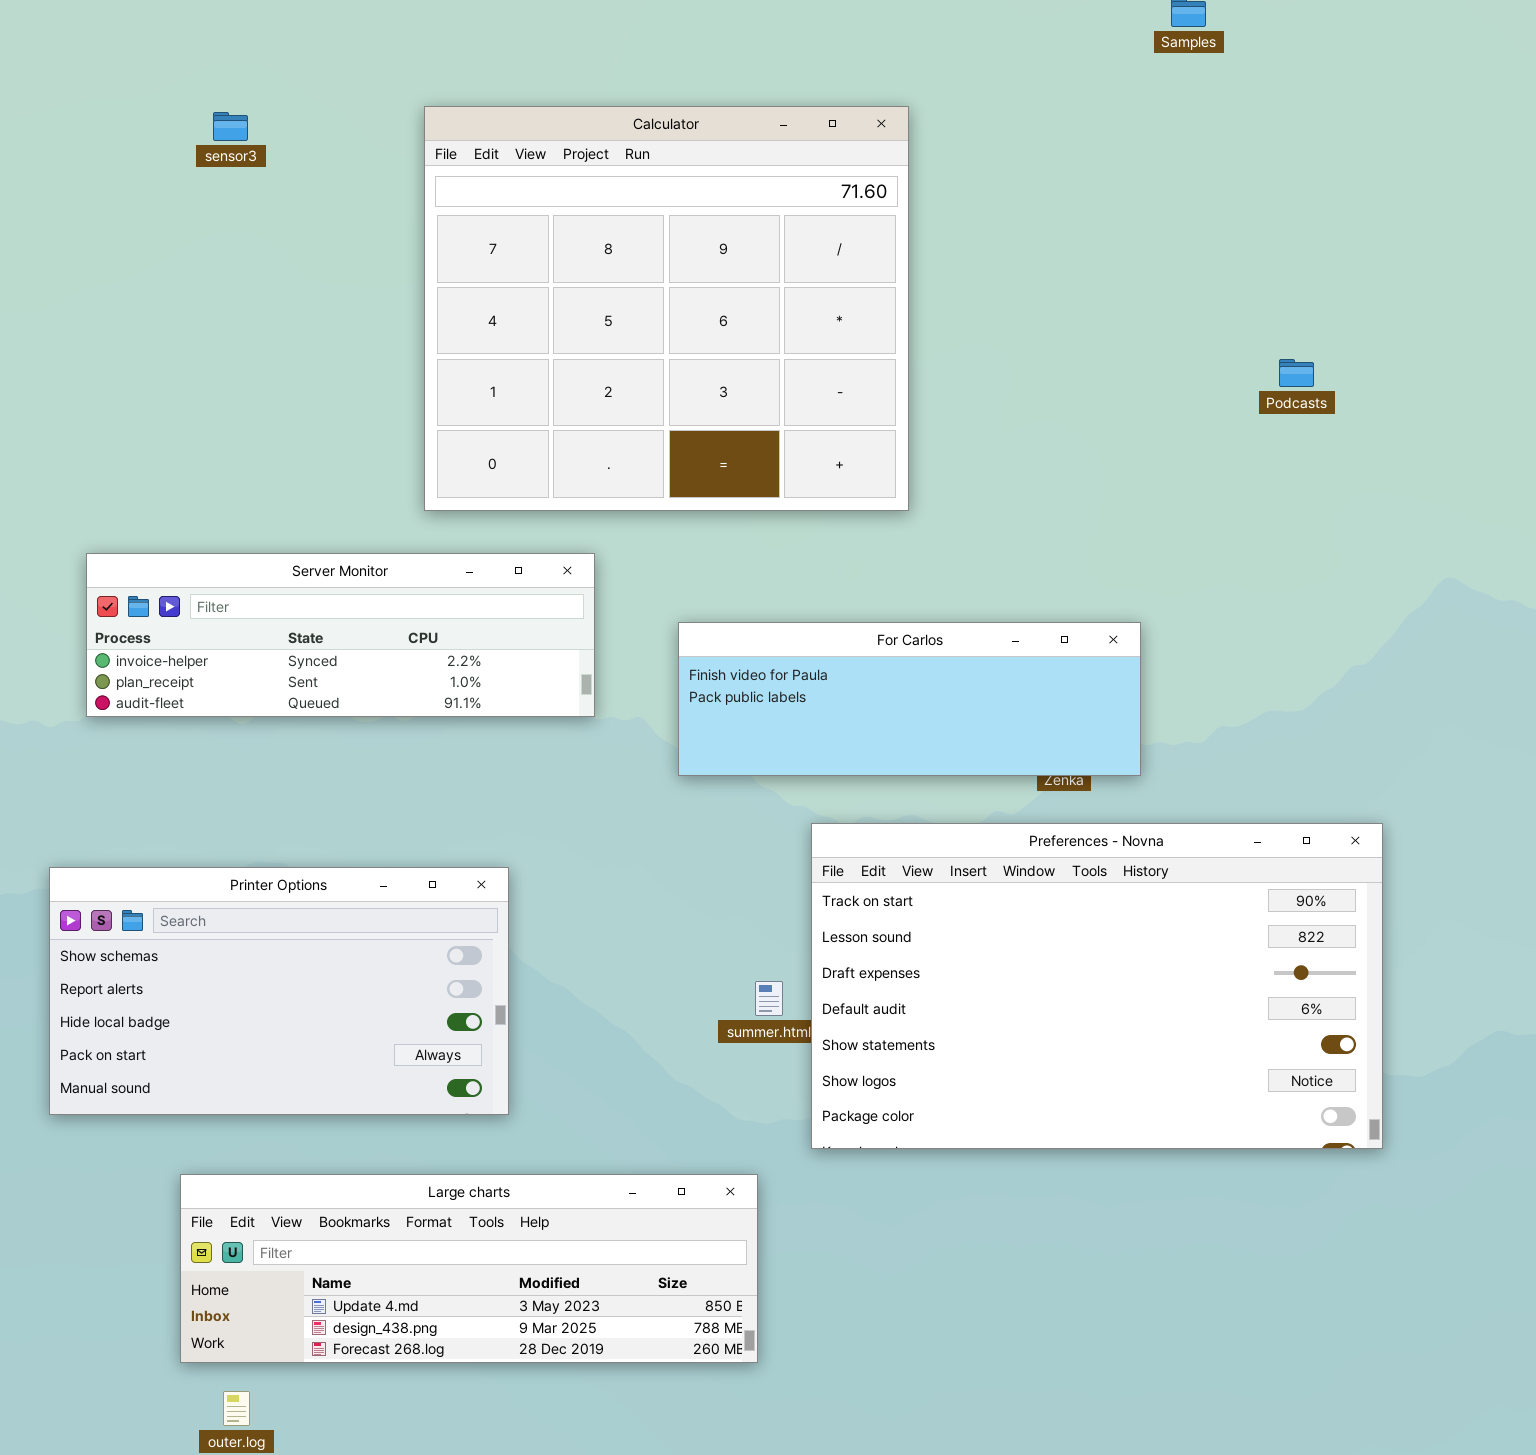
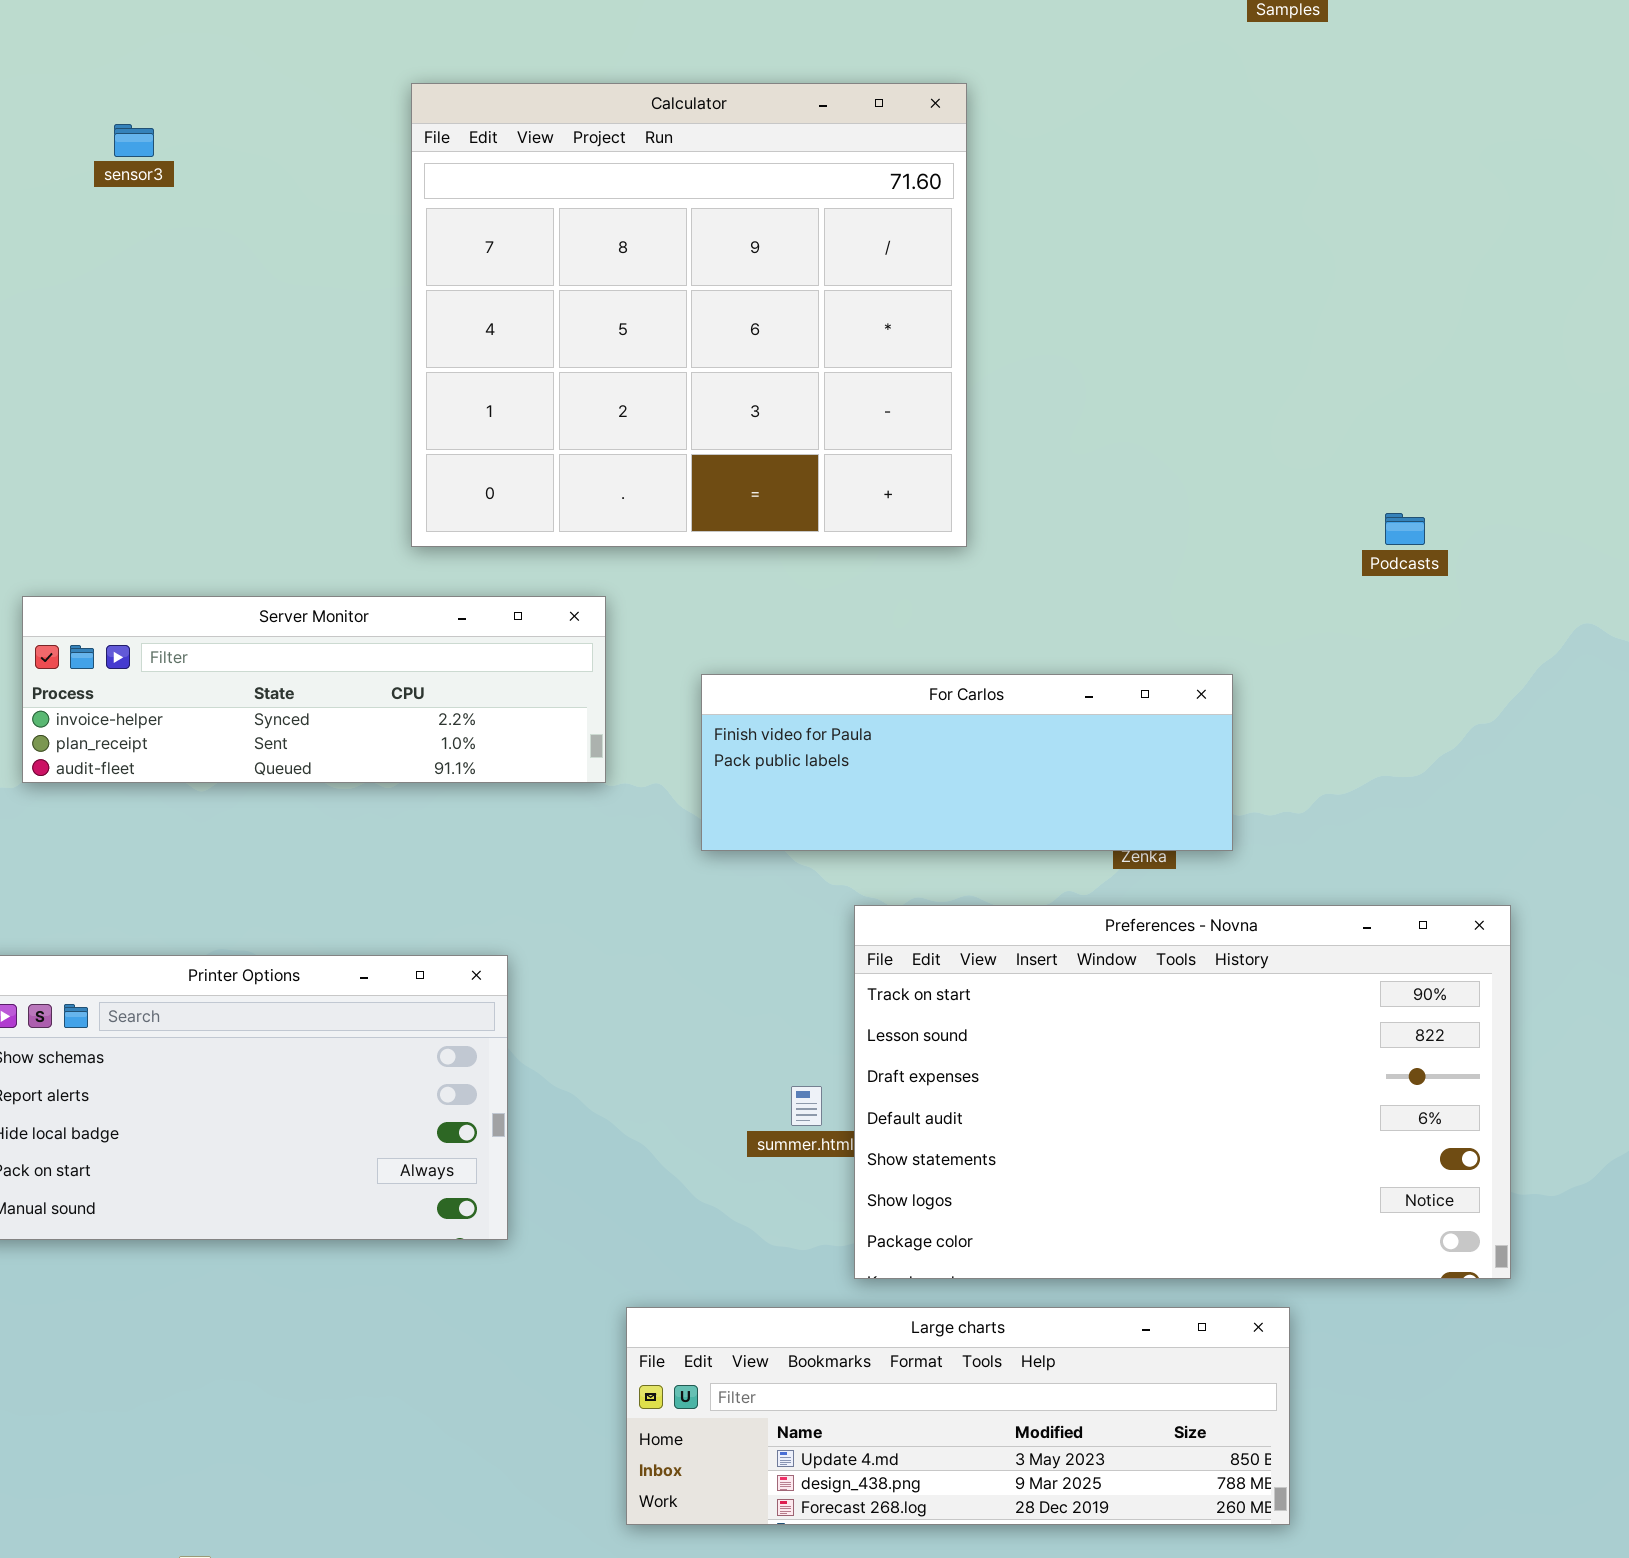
sensor3: [213,112,248,141] -> [114,124,154,157], moved
Podcasts: [1279,359,1314,387] -> [1385,513,1425,545], moved
Large charts: [180,1174,758,1363] -> [626,1307,1290,1525], moved

